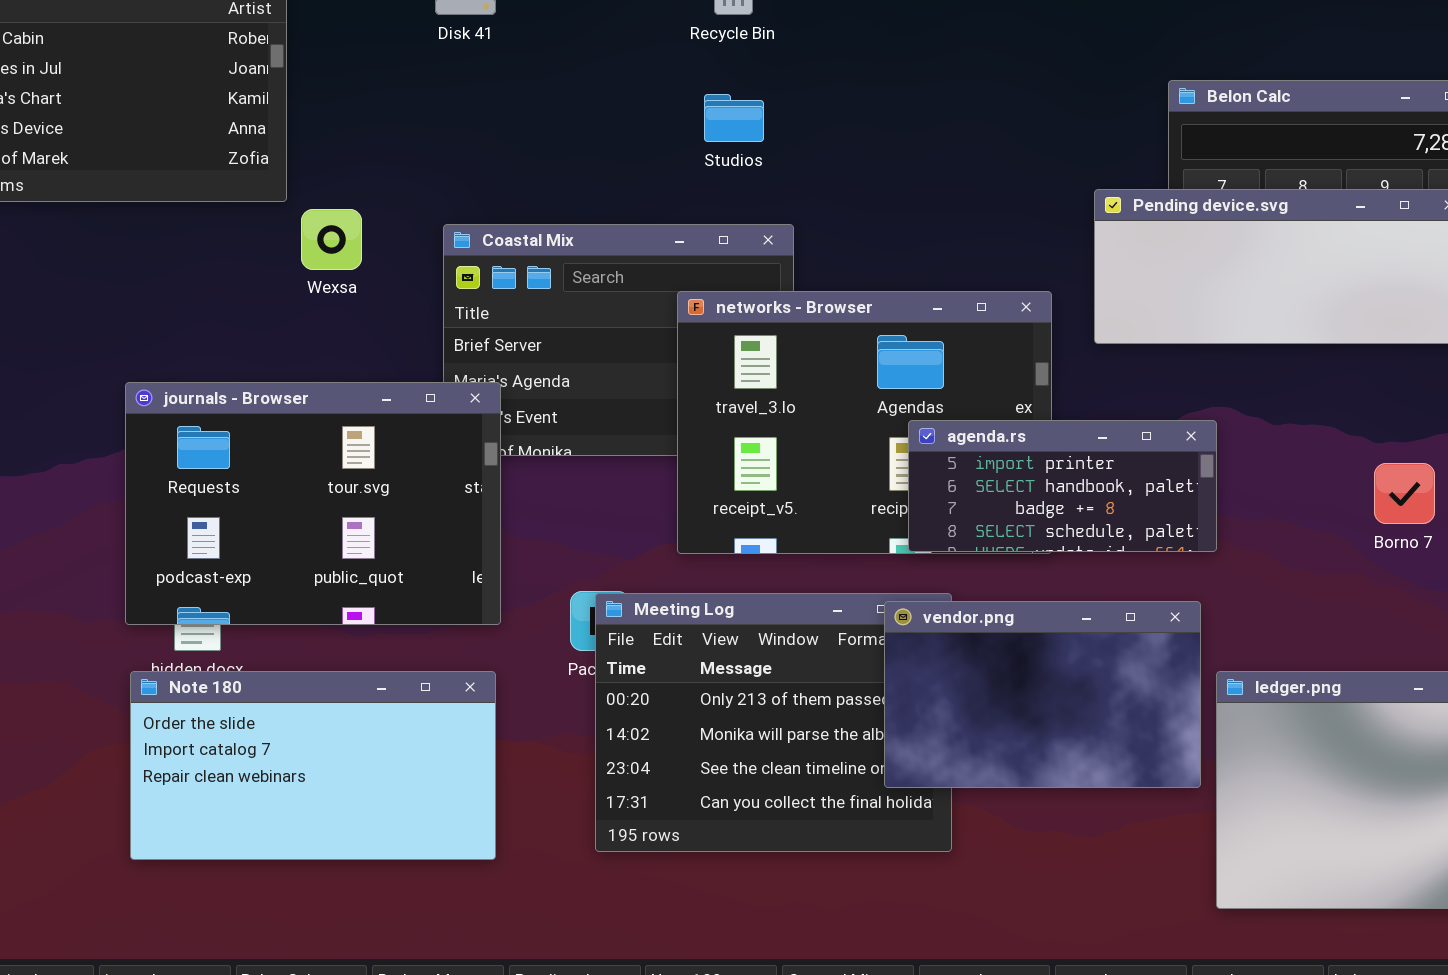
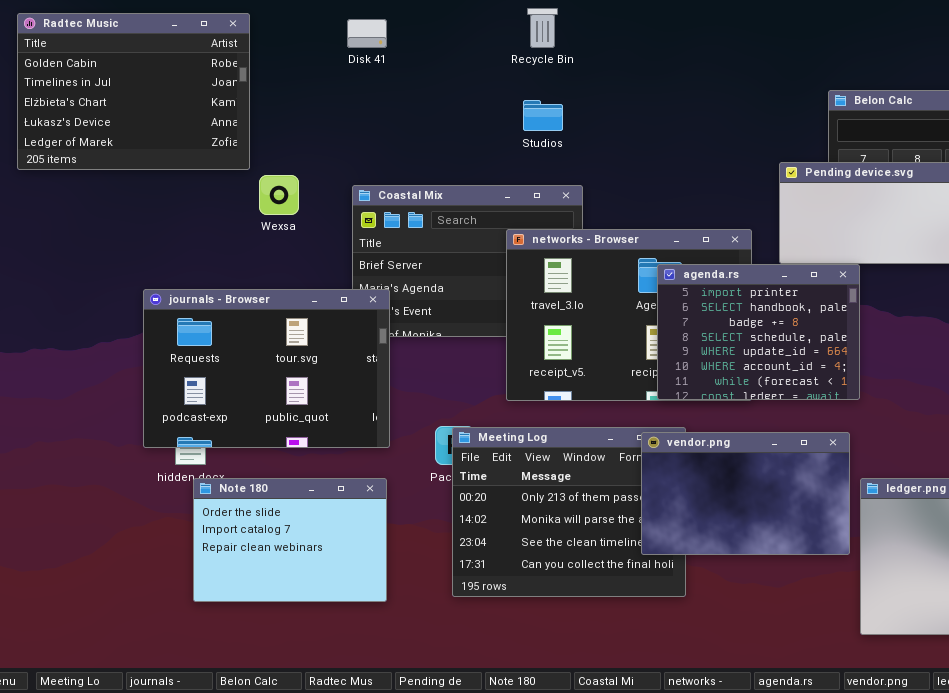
agenda.rs: [908,420,1217,552] -> [657,264,860,400], resized
Note 180: [130,671,496,860] -> [193,478,387,602], resized

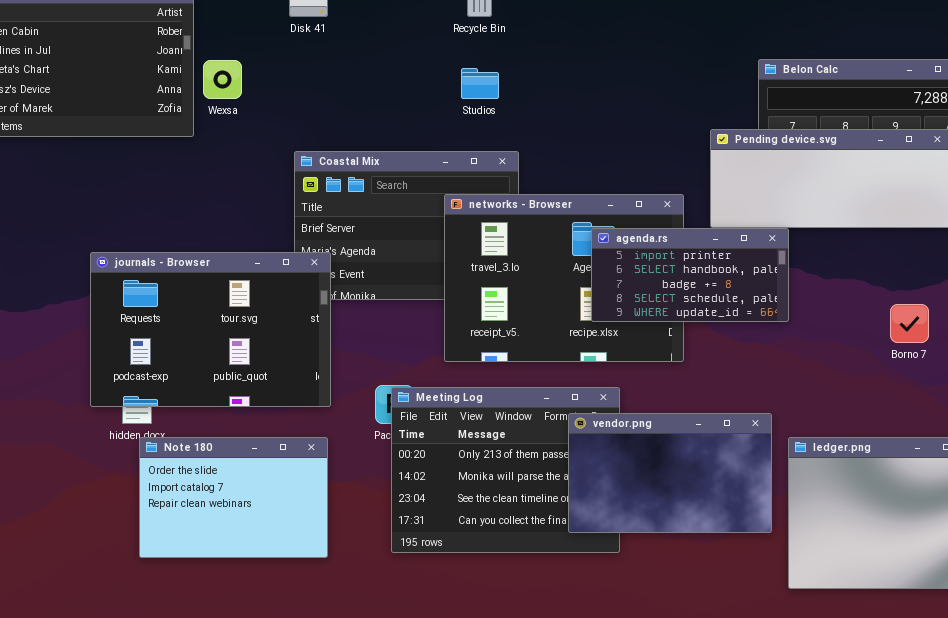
Wexsa: [259,175,299,215] -> [203,60,242,99], moved
agenda.rs: [657,264,860,400] -> [591,228,789,322], resized
vendor.png: [641,432,850,555] -> [568,413,772,533], moved

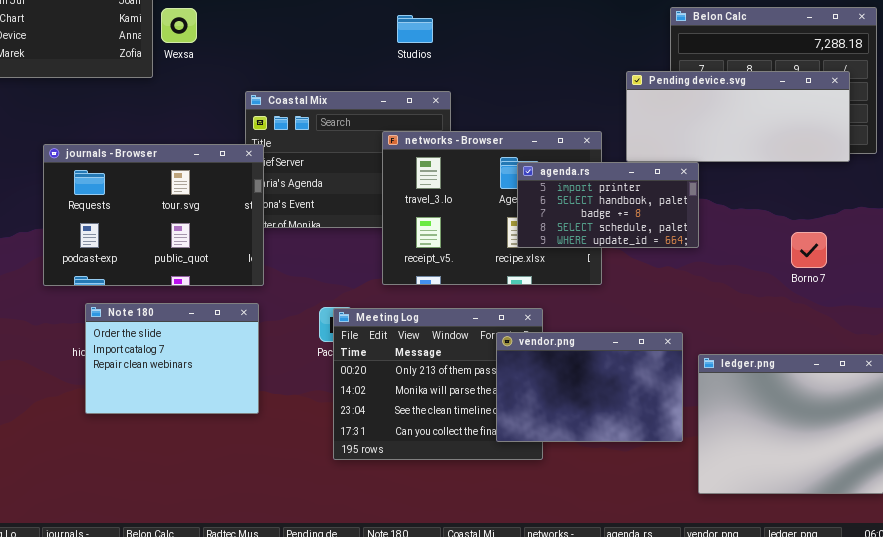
journals - Browser: [90,252,331,407] -> [43,144,264,286], moved
Note 180: [139,437,328,558] -> [85,303,259,414], moved

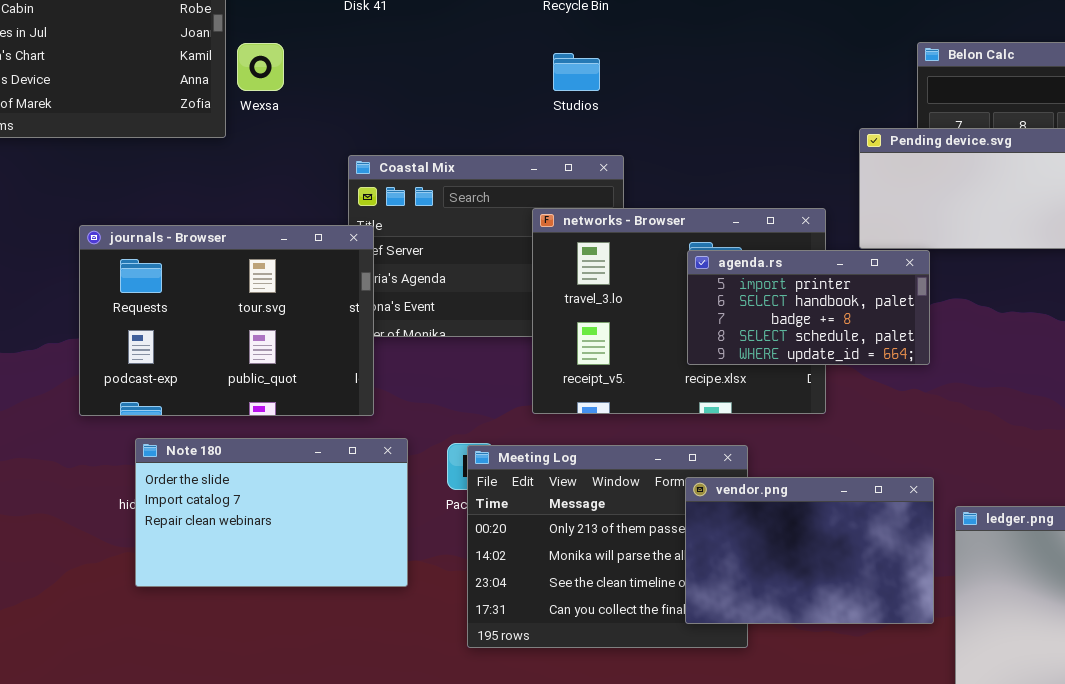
agenda.rs: [517,162,699,248] -> [687,250,930,365], moved
Note 180: [85,303,259,414] -> [135,438,408,587], resized

